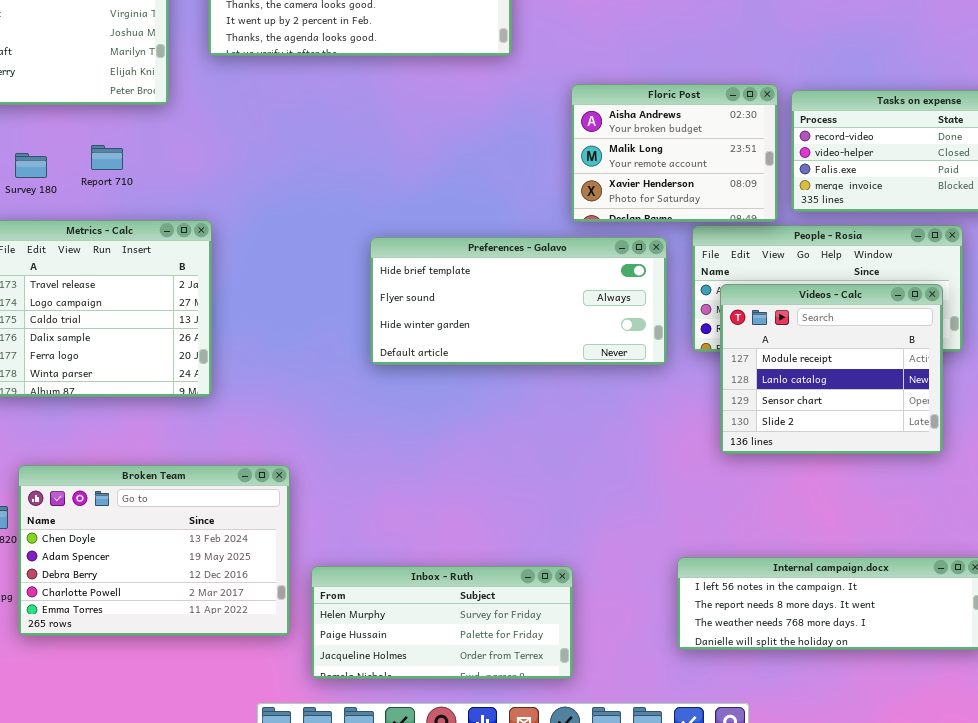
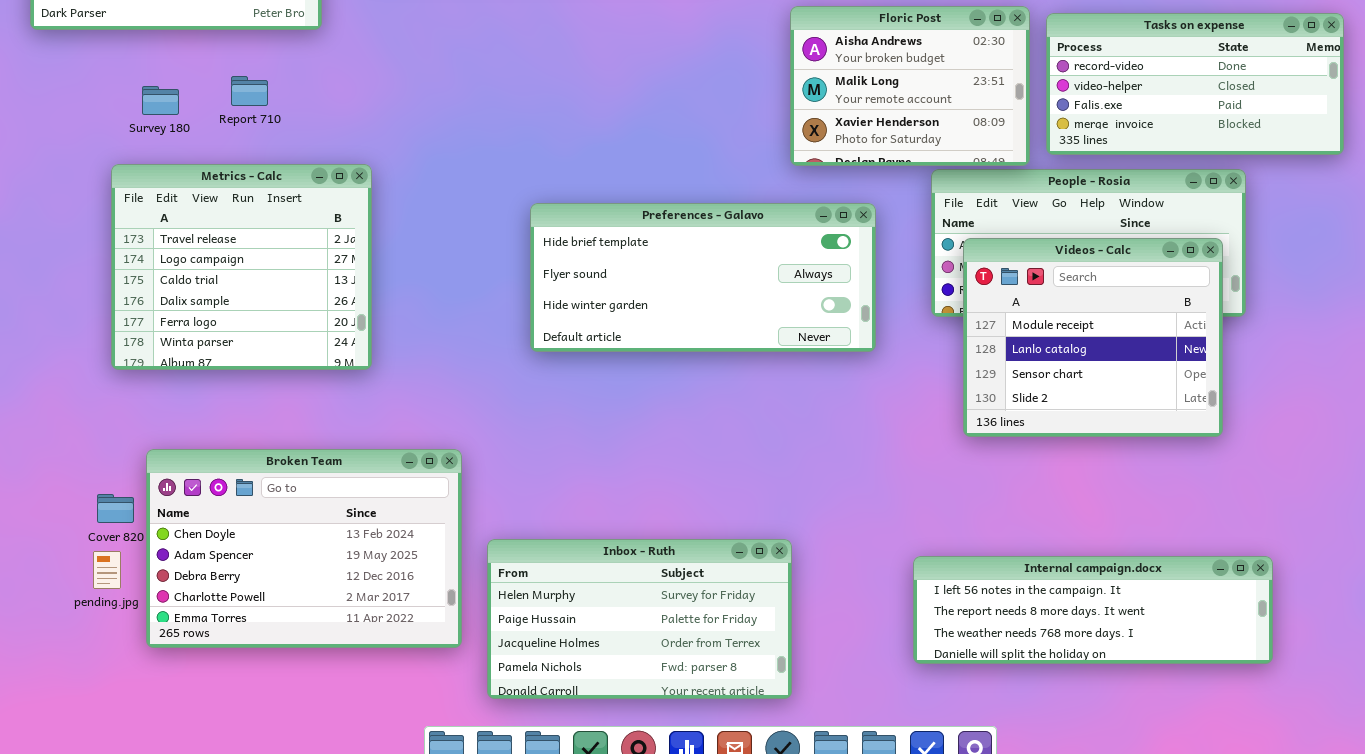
Preferences - Galavo: [370,237,667,365] -> [530,203,876,352], moved
Inbox - Ruth: [311,566,573,679] -> [487,539,792,699], resized

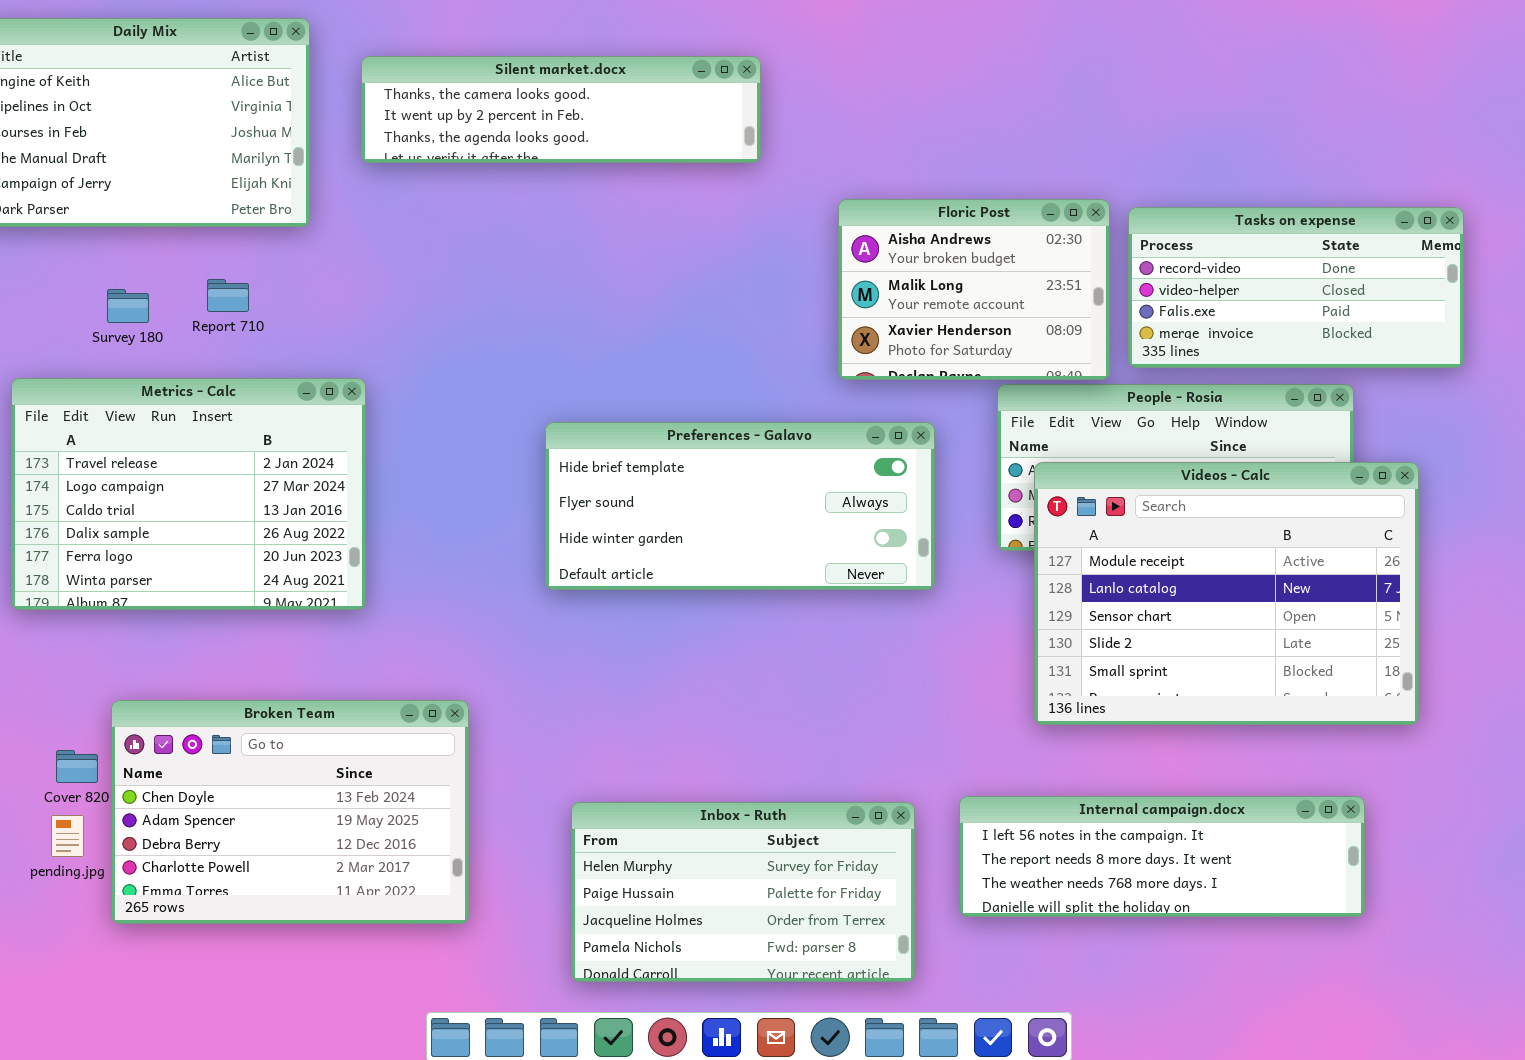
Metrics - Calc: [111,164,372,370] -> [11,378,366,610], resized
Videos - Calc: [963,238,1223,437] -> [1034,462,1419,725], resized
Inbox - Ruth: [487,539,792,699] -> [571,802,915,982], moved
Internal campaign.docx: [913,556,1273,664] -> [959,796,1365,917], moved

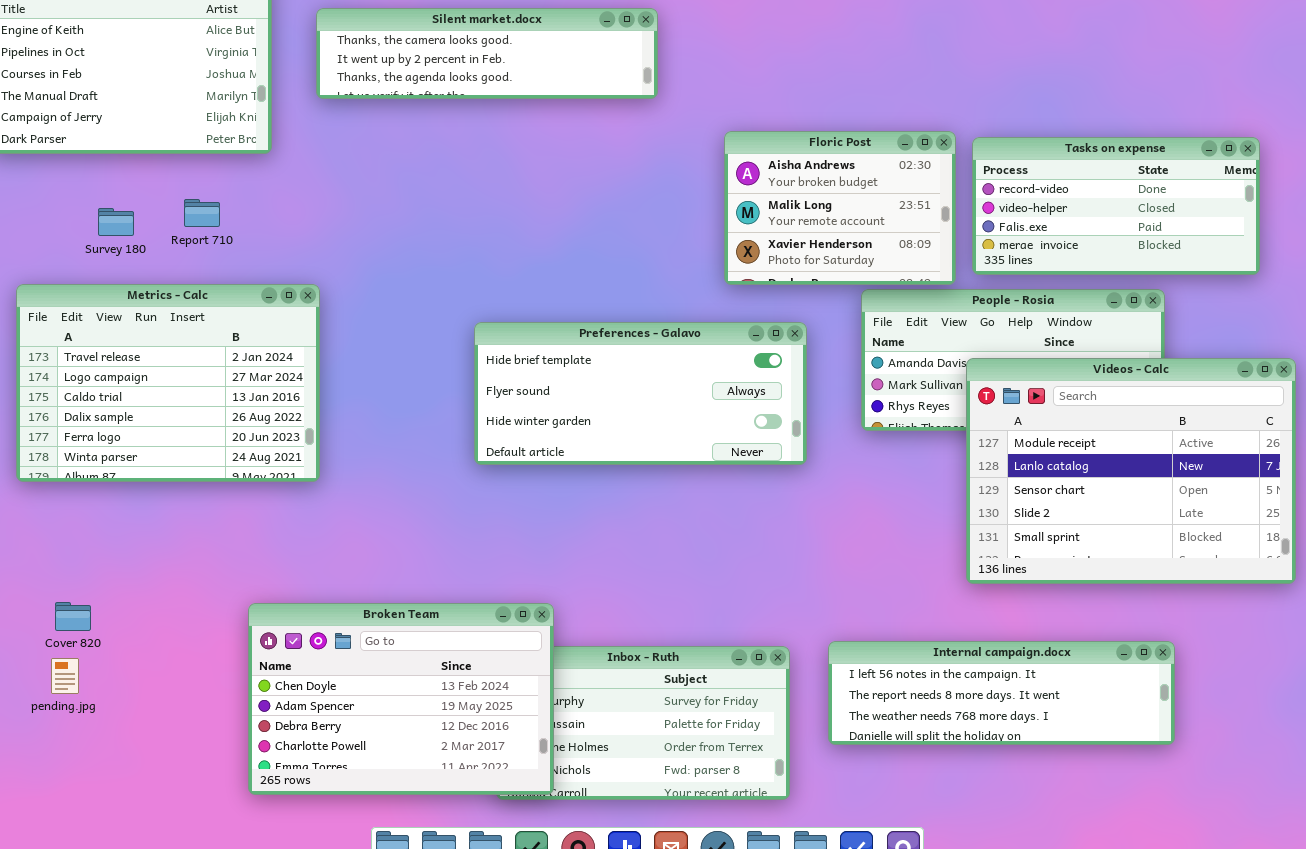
Videos - Calc: [1034,462,1419,725] -> [966,358,1296,584], moved
Broken Team: [111,700,469,924] -> [248,603,554,795], moved

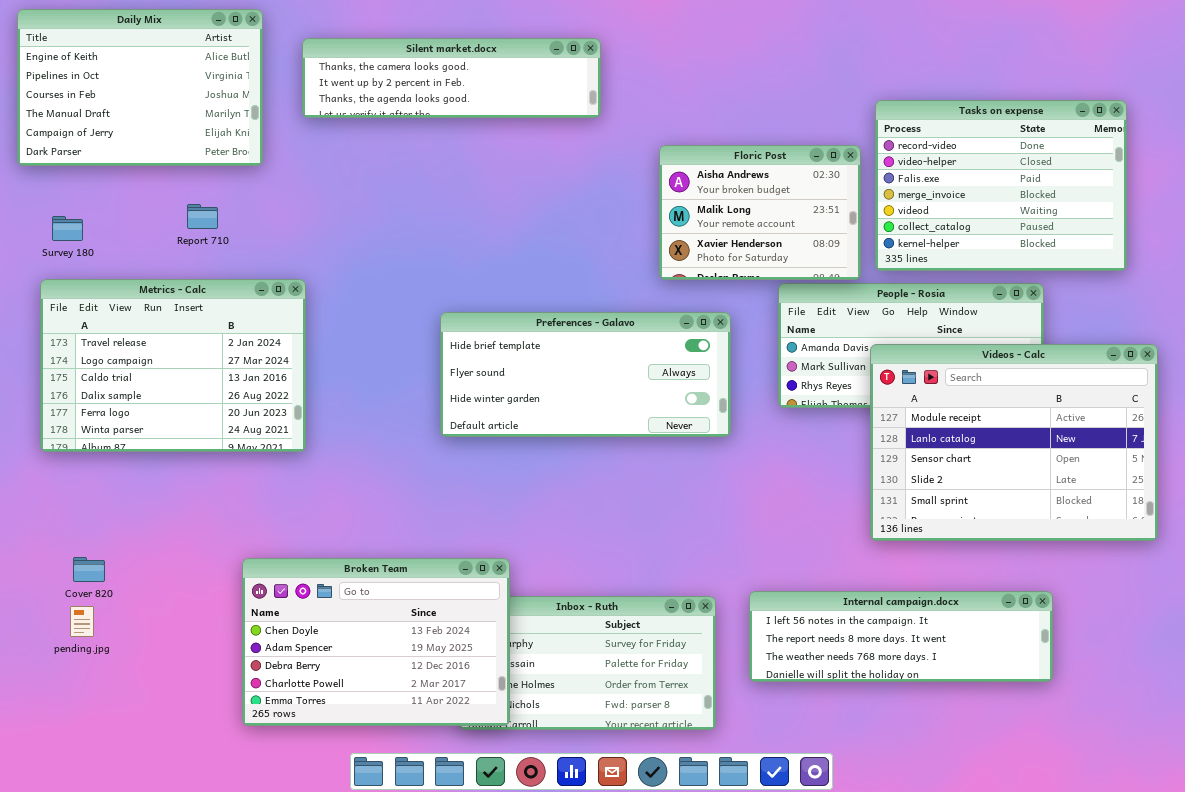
Tasks on expense: [972,137,1260,275] -> [875,100,1127,271], resized
Survey 180: [98,208,134,236] -> [52,216,83,241], moved

